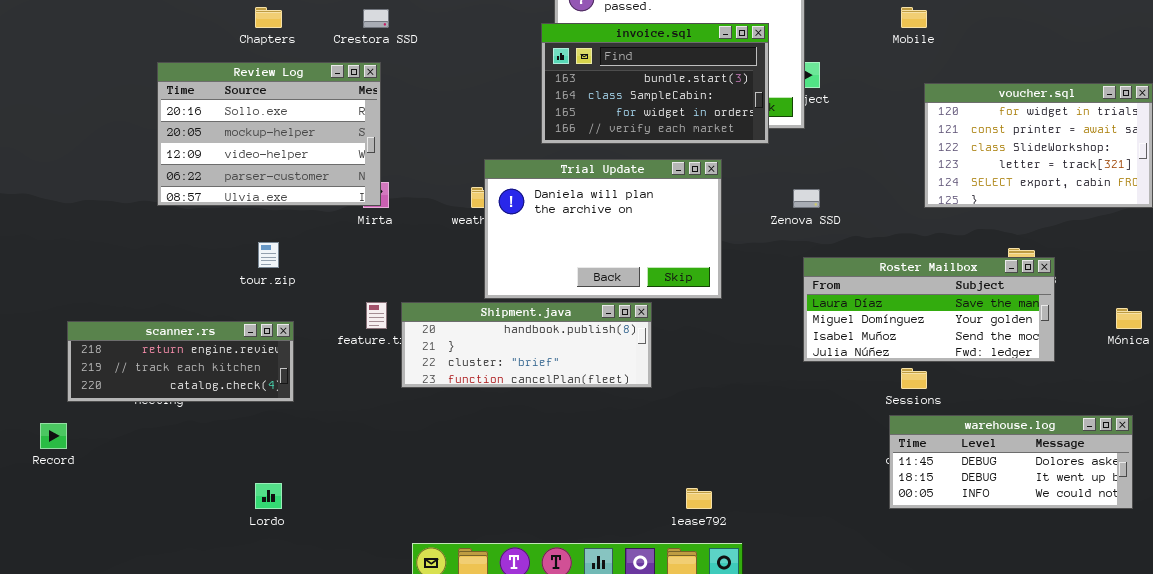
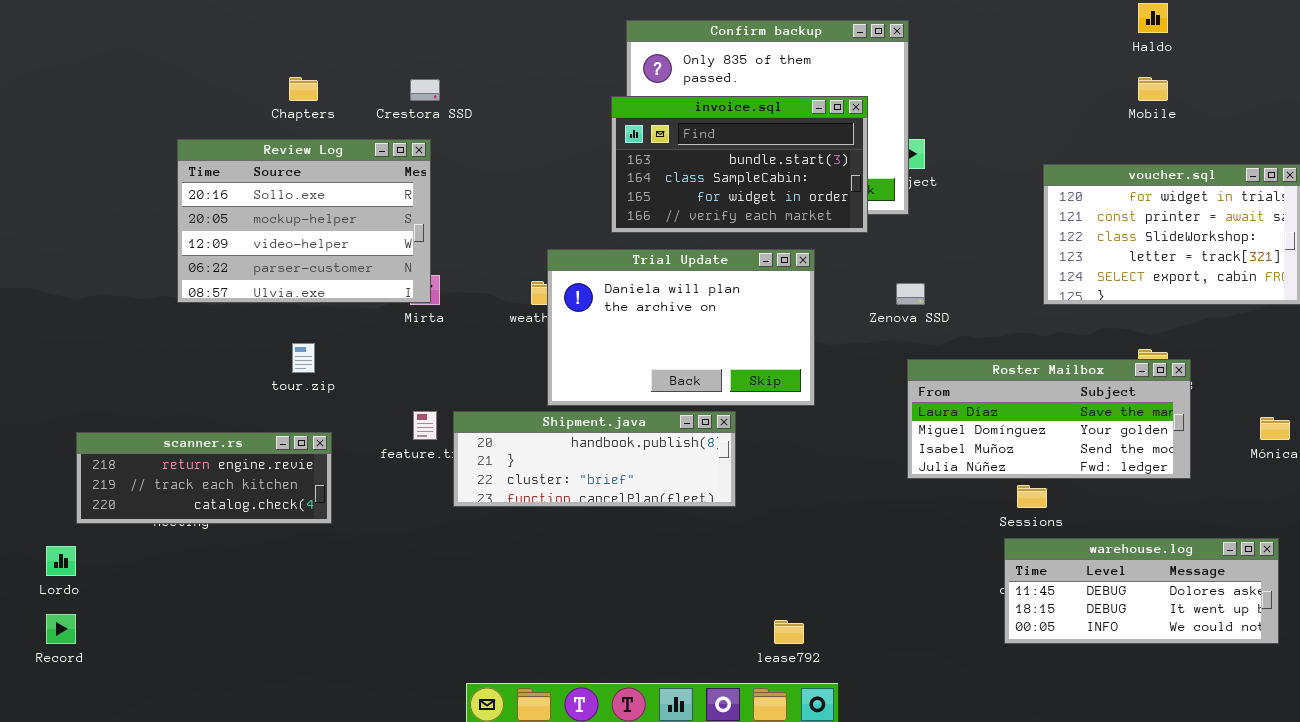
Mobile: [901,7,927,28] -> [1138,77,1168,101], moved
Record: [40,423,67,449] -> [46,614,76,644], moved
Lordo: [255,483,282,509] -> [46,546,76,576], moved

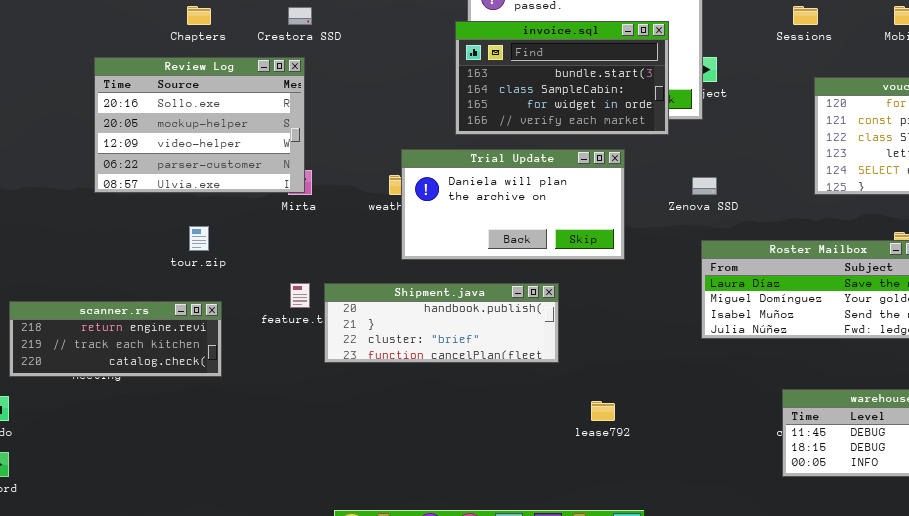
Trial Update: [547,249,815,406] -> [401,149,625,260], resized
Sessions: [1017,485,1047,508] -> [793,6,818,25], moved
lease792: [774,620,804,644] -> [591,401,615,421], moved

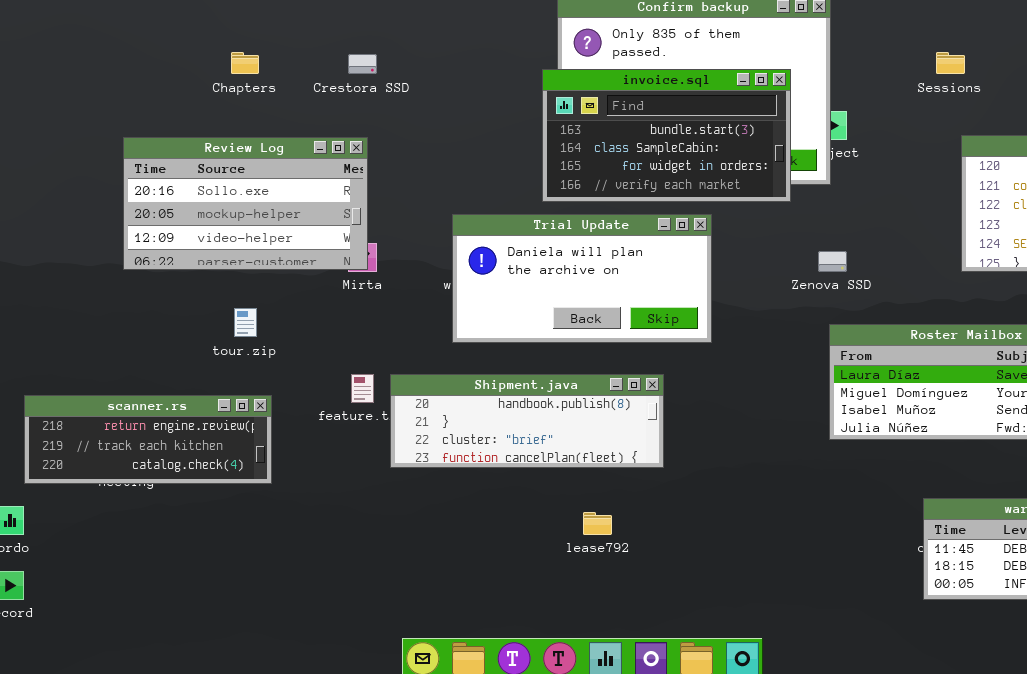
Review Log: [94,57,305,193] -> [123,137,368,270], resized
Trial Update: [401,149,625,260] -> [452,214,712,343], moved
lease792: [591,401,615,421] -> [583,512,612,535], moved

